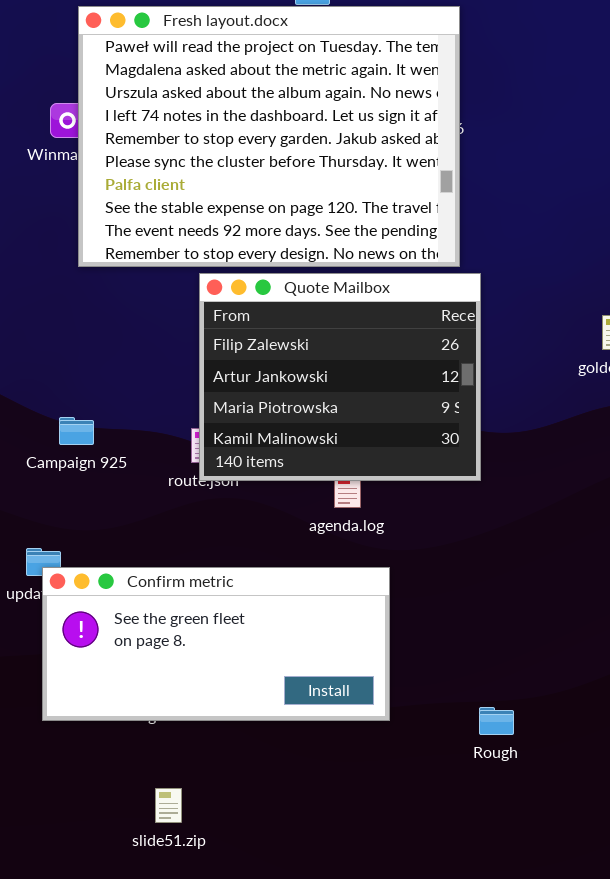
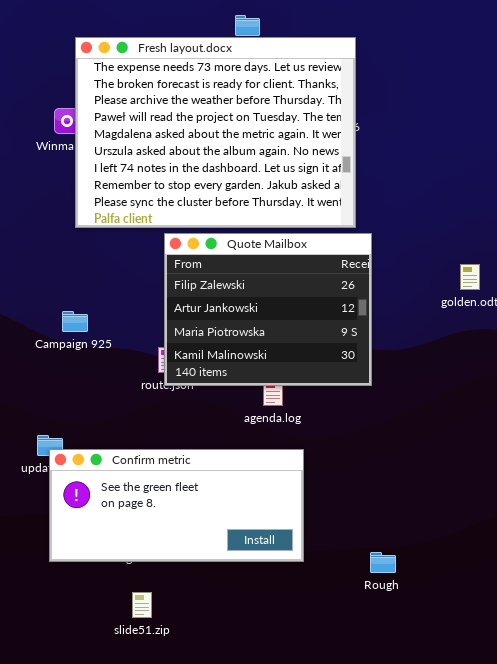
Fresh layout.docx: [78,6,460,267] -> [75,37,356,228], scrolled up 3 rows
Campaign 925: [59,417,94,445] -> [62,311,88,332], moved
slide51.zip: [155,788,182,823] -> [132,592,152,618], moved

